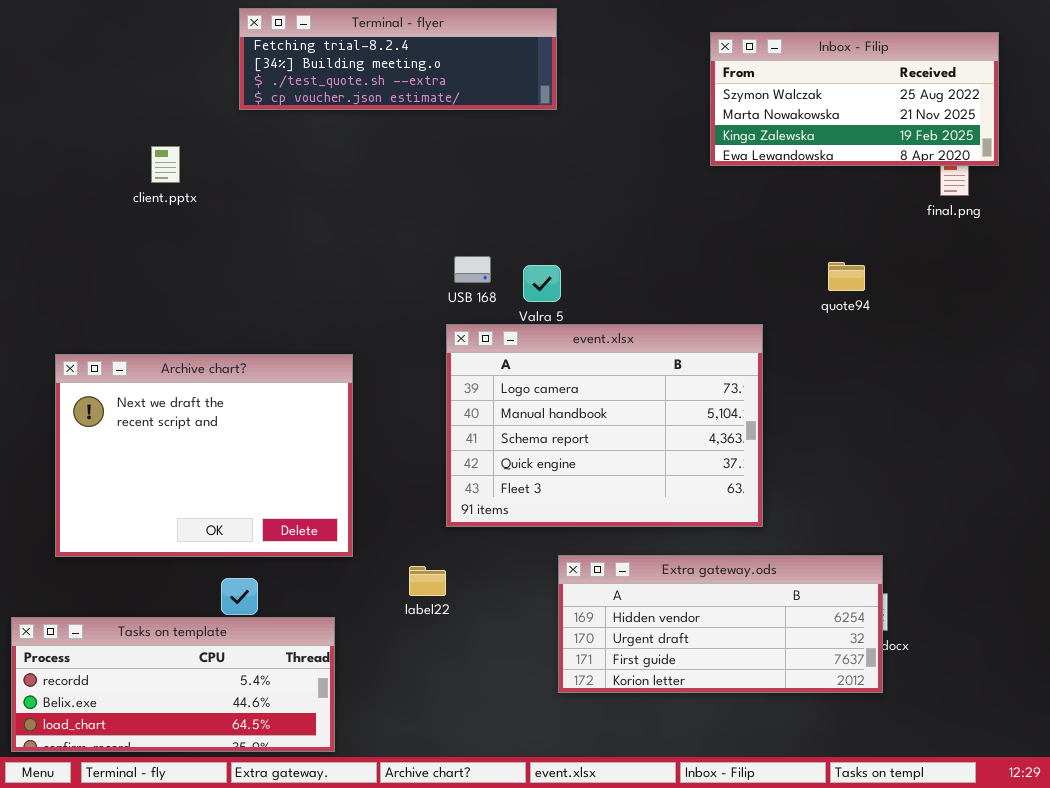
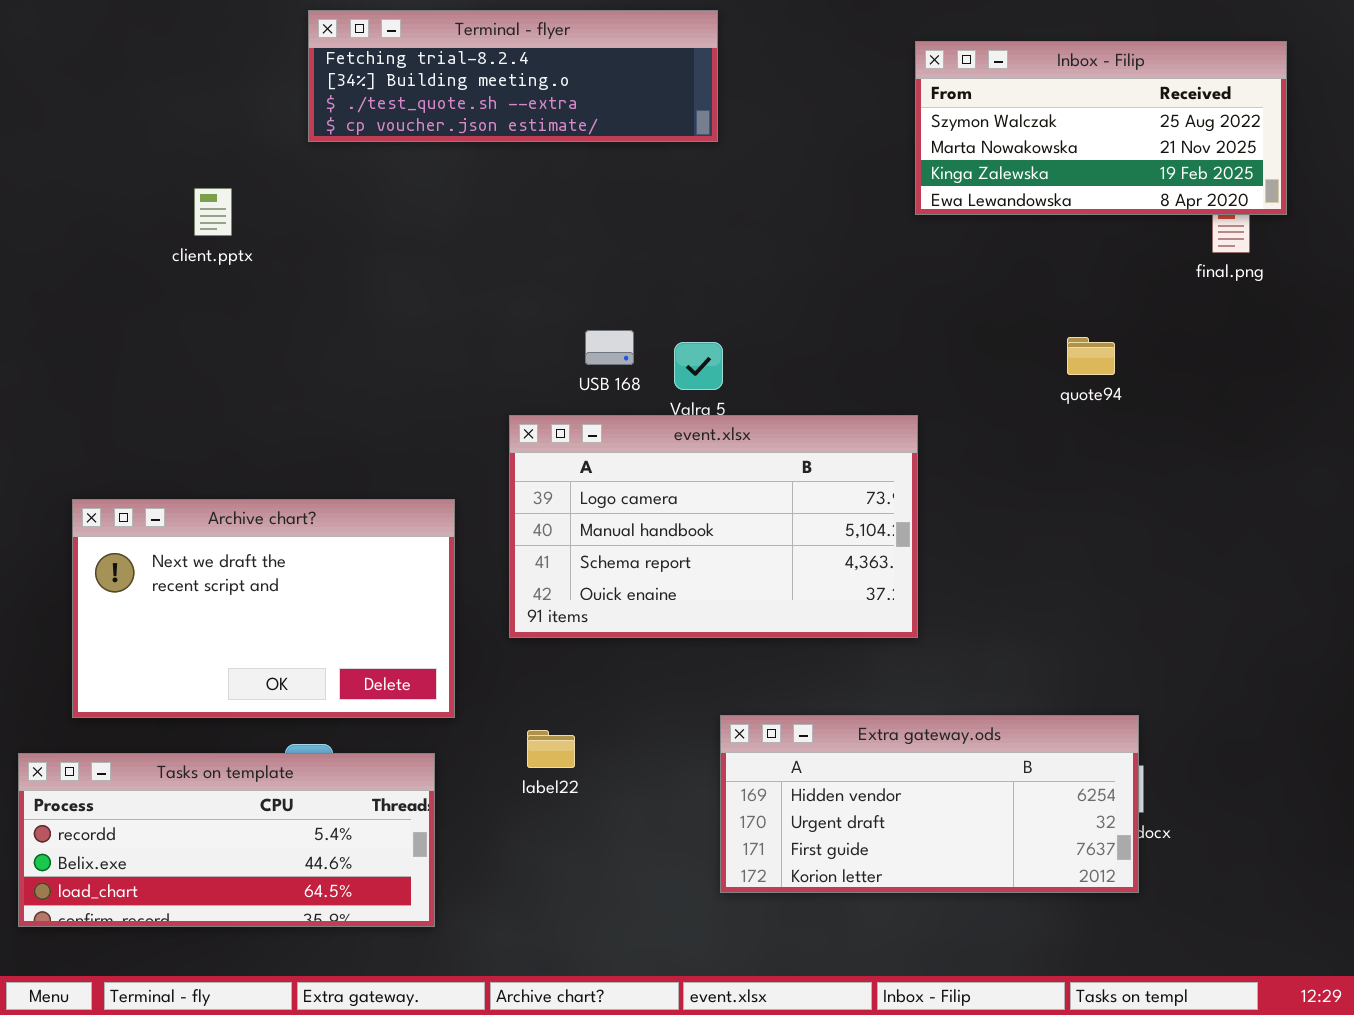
event.xlsx: [446,324,763,527] -> [509,415,918,638], moved, resized
Archive chart?: [55,354,353,557] -> [72,499,455,718], resized
Tasks on template: [11,617,335,752] -> [18,753,435,927], moved

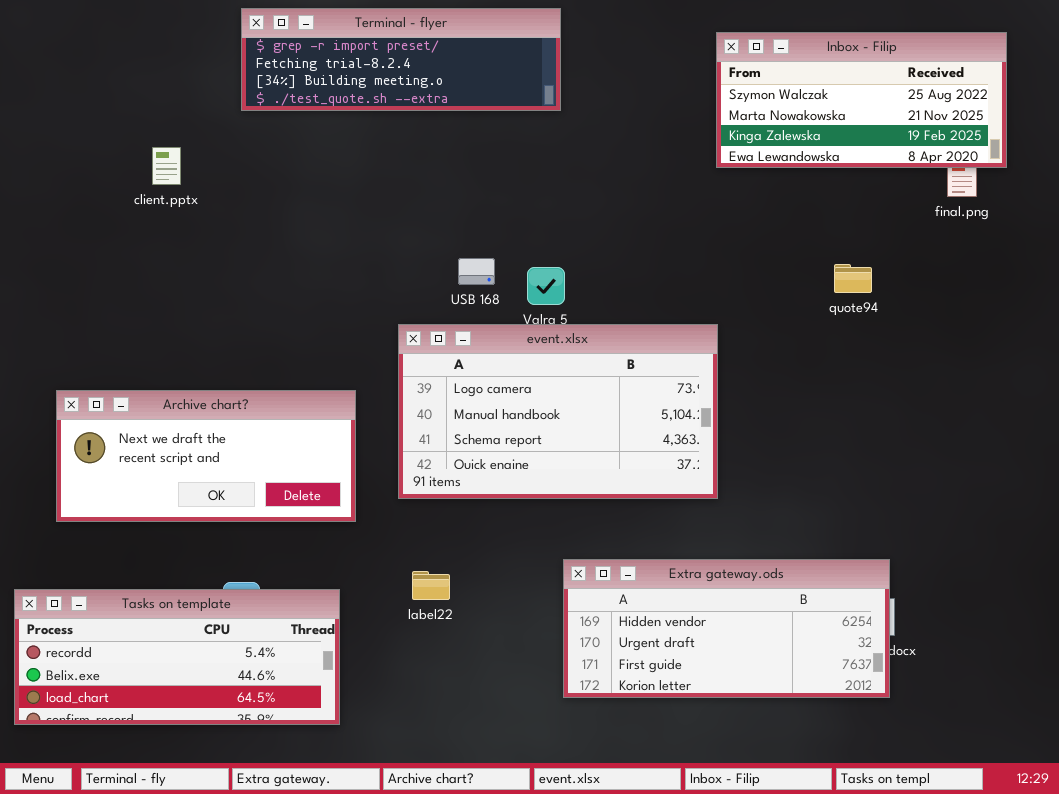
Terminal - flyer: [308,10,718,142] -> [241,8,561,111], scrolled up 1 row
Archive chart?: [72,499,455,718] -> [56,390,356,522], resized

